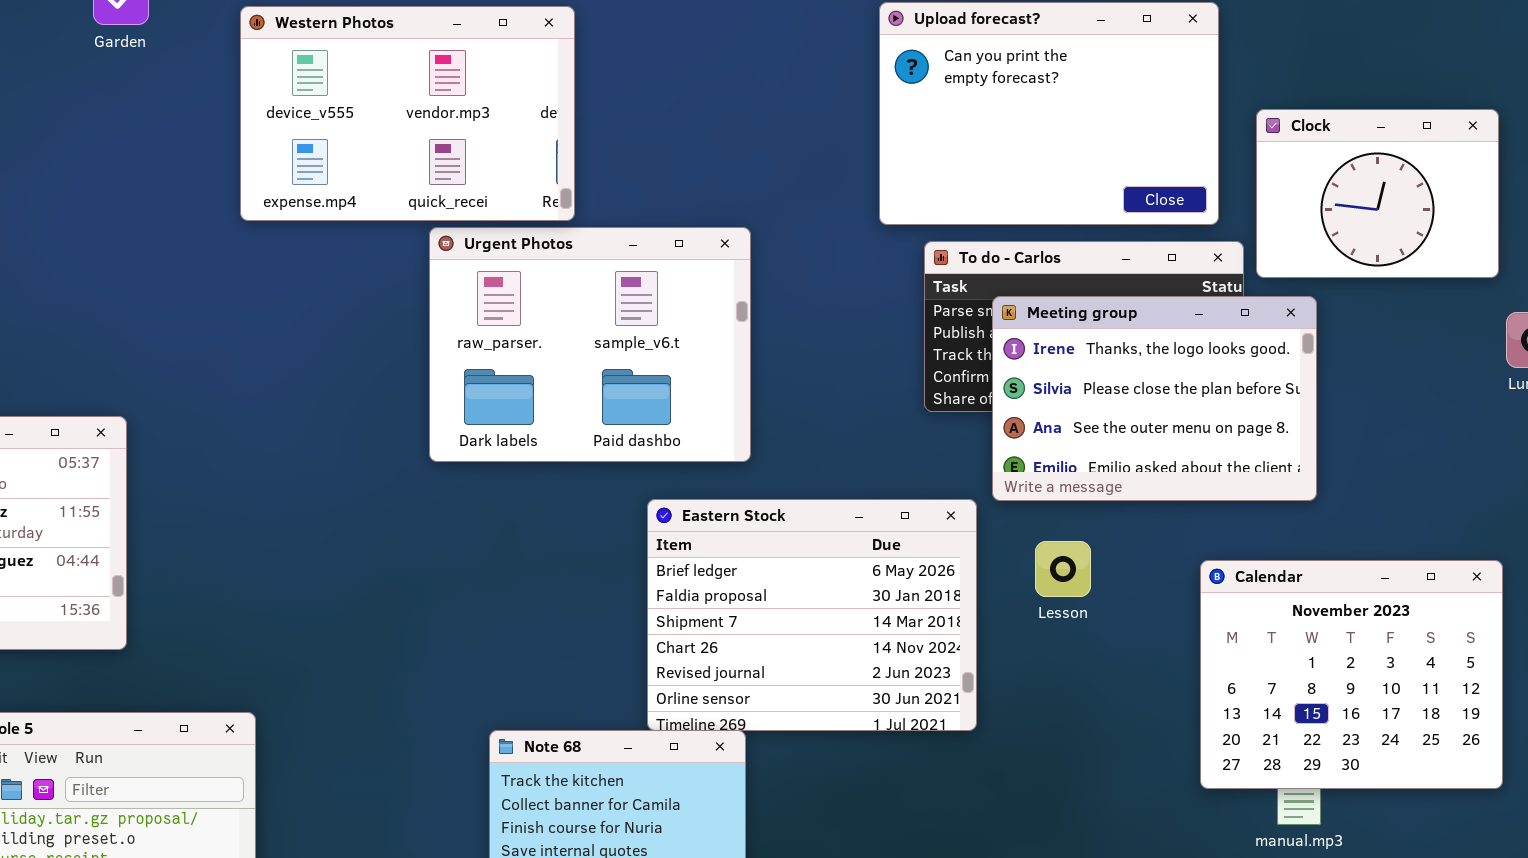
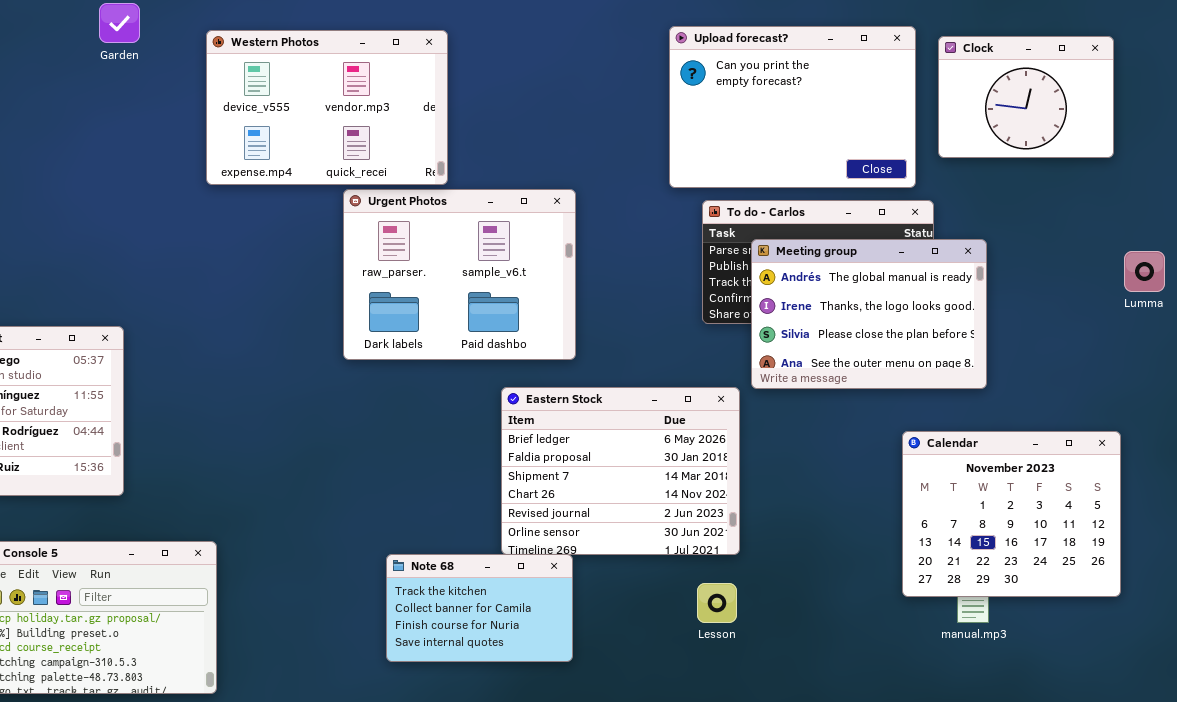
Clock: [1256,109,1499,278] -> [938,36,1114,158], moved
Meeting group: [992,296,1317,501] -> [751,239,987,389], scrolled up 1 row
Lesson: [1035,541,1091,597] -> [697,583,737,623], moved

